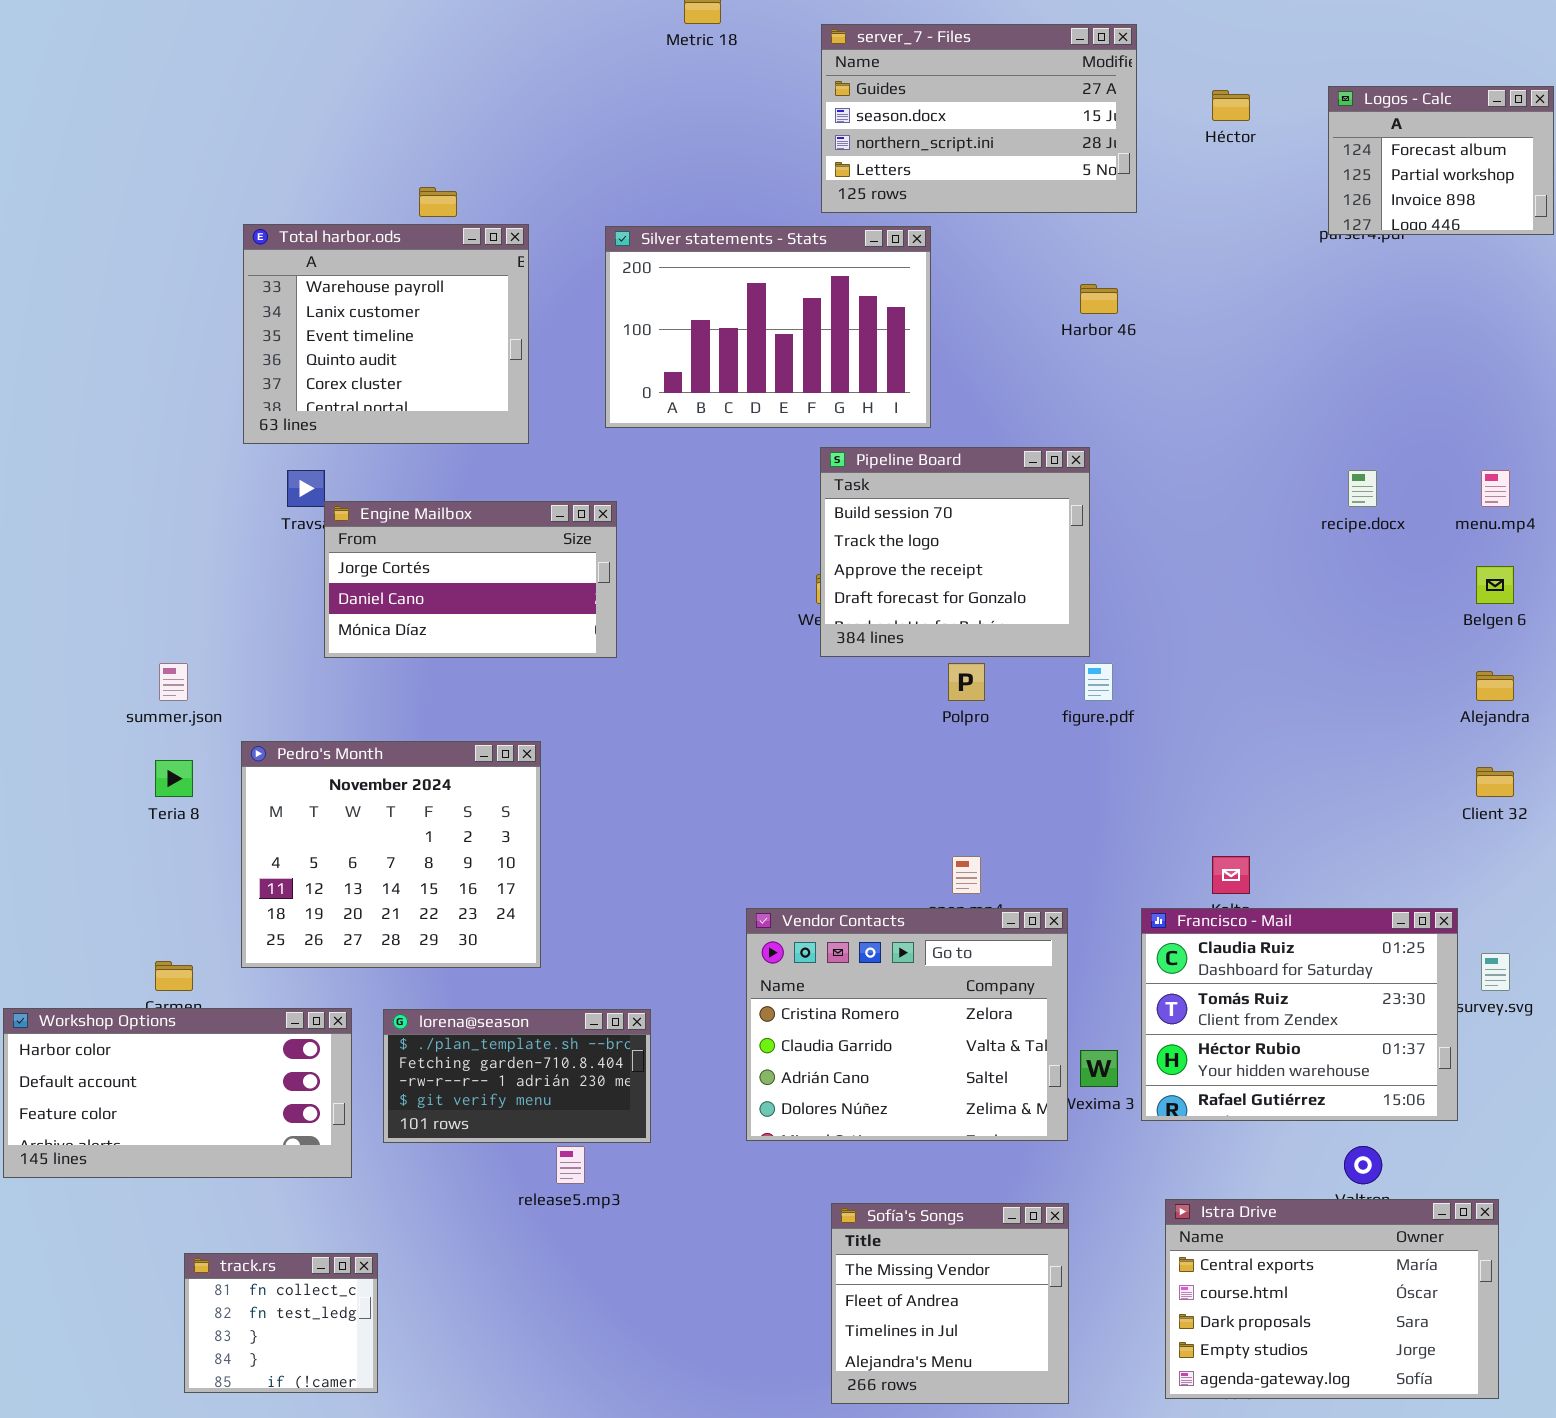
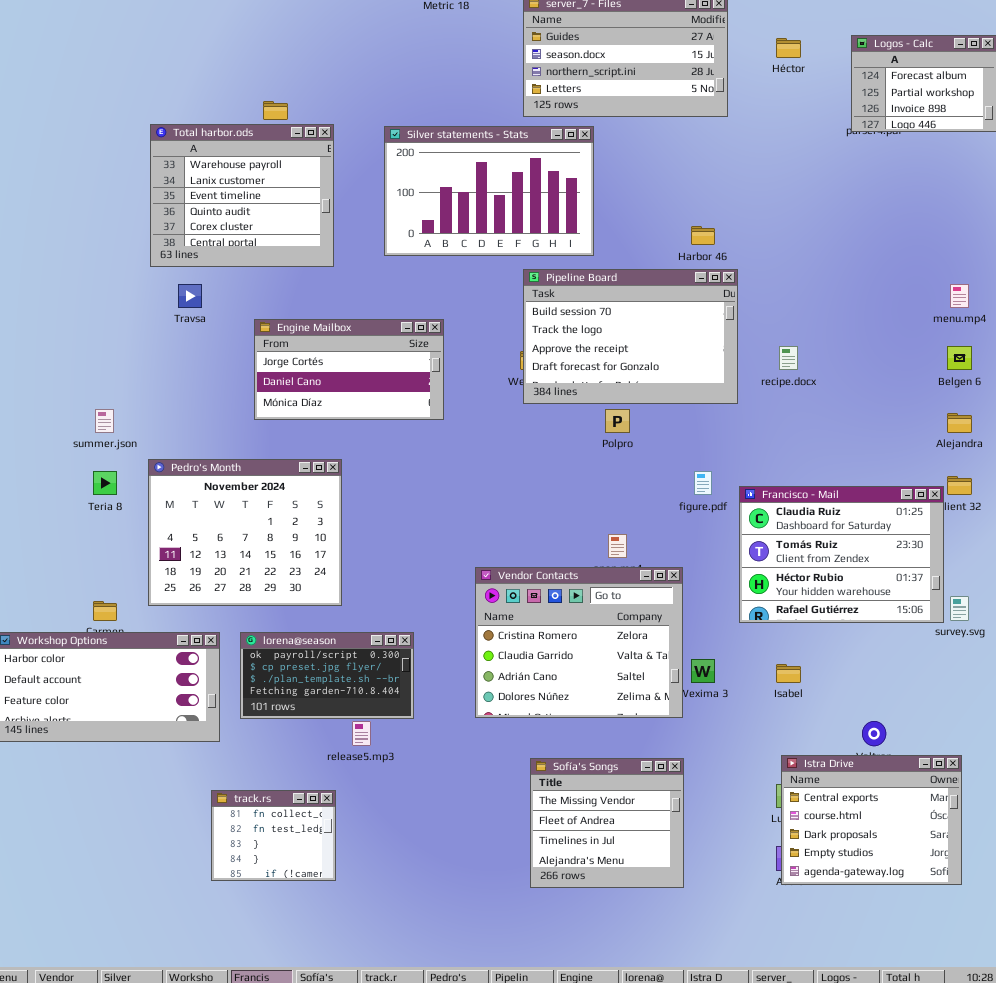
Harbor 46: [1080,284,1118,314] -> [691,226,715,245], moved
Pipeline Board: [820,447,1090,657] -> [523,269,738,404], resized
recipe.docx: [1348,470,1377,507] -> [779,346,798,370], moved
Engine Mailbox: [324,501,617,658] -> [254,319,444,420], moved
figure.pdf: [1084,663,1113,701] -> [694,471,712,495], moved
Francisco - Mail: [1141,908,1458,1121] -> [739,486,944,623], moved
lorena@season: [383,1009,651,1143] -> [240,632,414,719], scrolled up 2 rows
Istra Drive: [1165,1199,1499,1399] -> [781,755,962,885], resized
track.rs: [184,1253,378,1393] -> [211,790,336,881], moved

